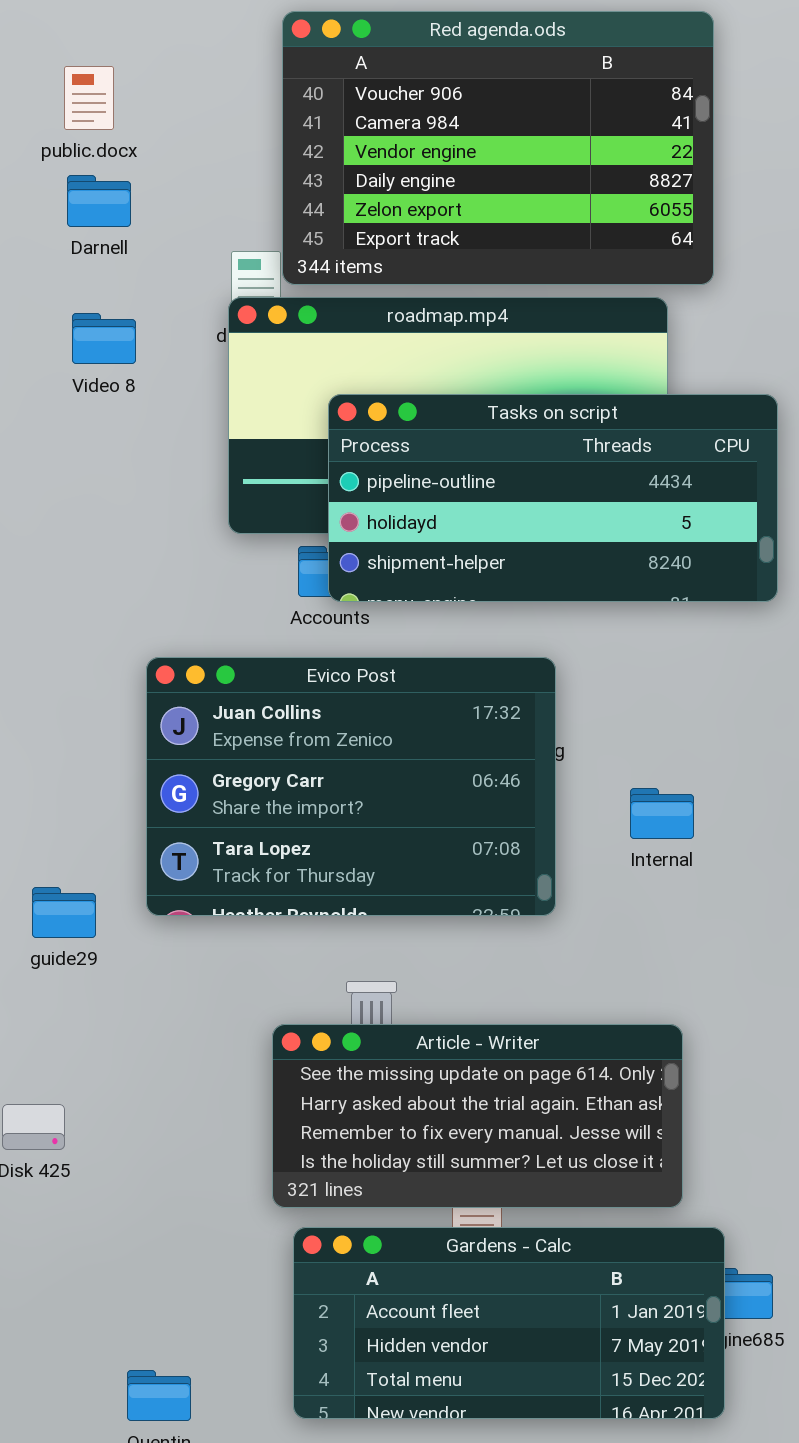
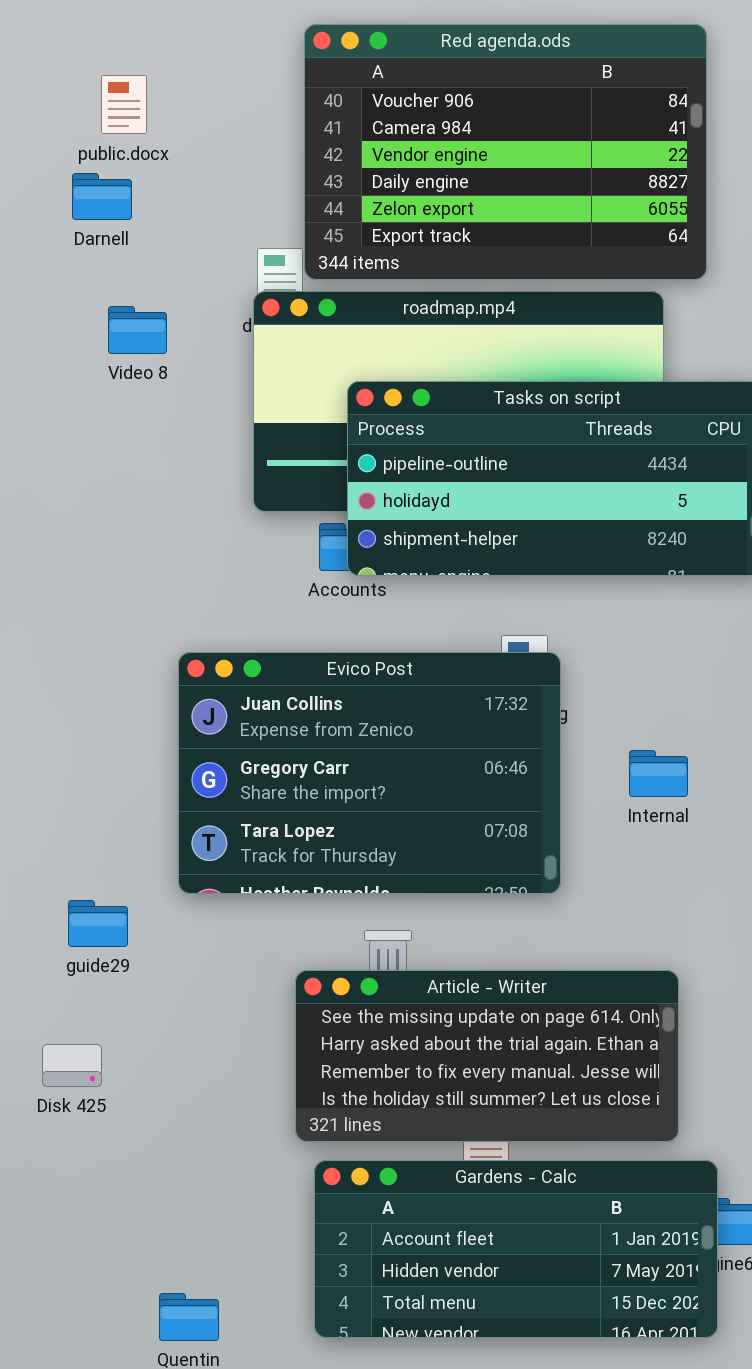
Darnell: [67,175,131,227] -> [72,173,132,220], moved
Evico Post: [146,657,556,916] -> [178,652,561,894], moved
guide29: [32,887,96,938] -> [68,900,128,947], moved

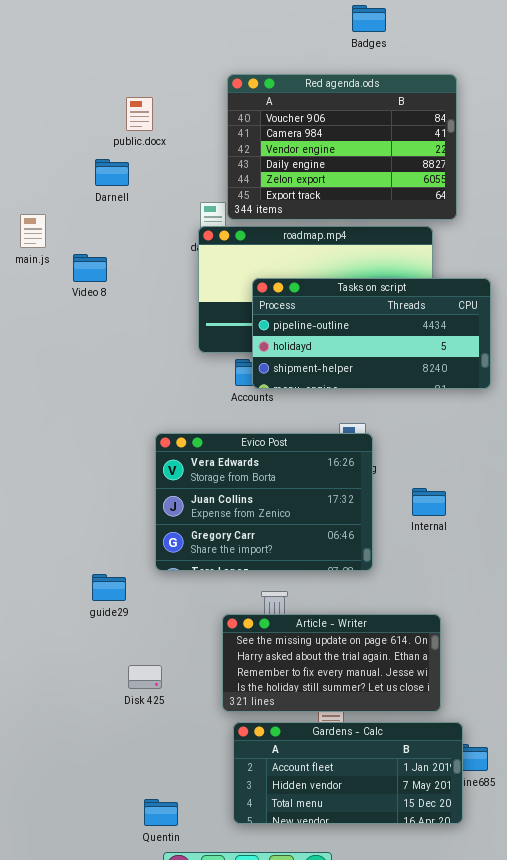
public.docx: [101,75,147,134] -> [126,97,153,131], moved
Video 8: [108,306,167,354] -> [73,254,107,282], moved
Evico Post: [178,652,561,894] -> [155,433,373,571], scrolled up 1 row
Disk 425: [42,1044,102,1087] -> [128,665,162,689], moved

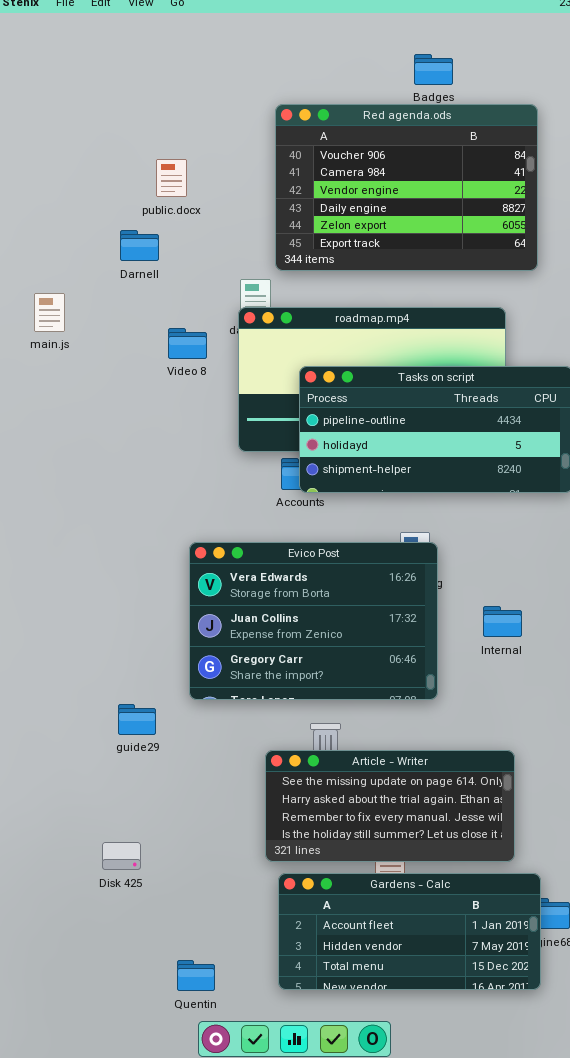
Red agenda.ods: [227,74,457,220] -> [275,104,538,271], moved
Video 8: [73,254,107,282] -> [168,328,207,359], moved
Disk 425: [128,665,162,689] -> [102,842,141,870], moved

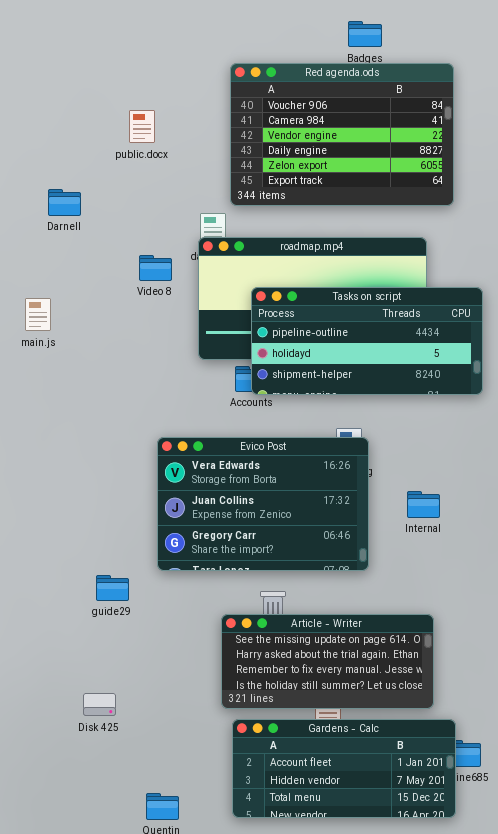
Darnell: [120,230,159,261] -> [48,189,81,216], moved
main.js: [34,293,65,332] -> [25,298,51,331], moved

